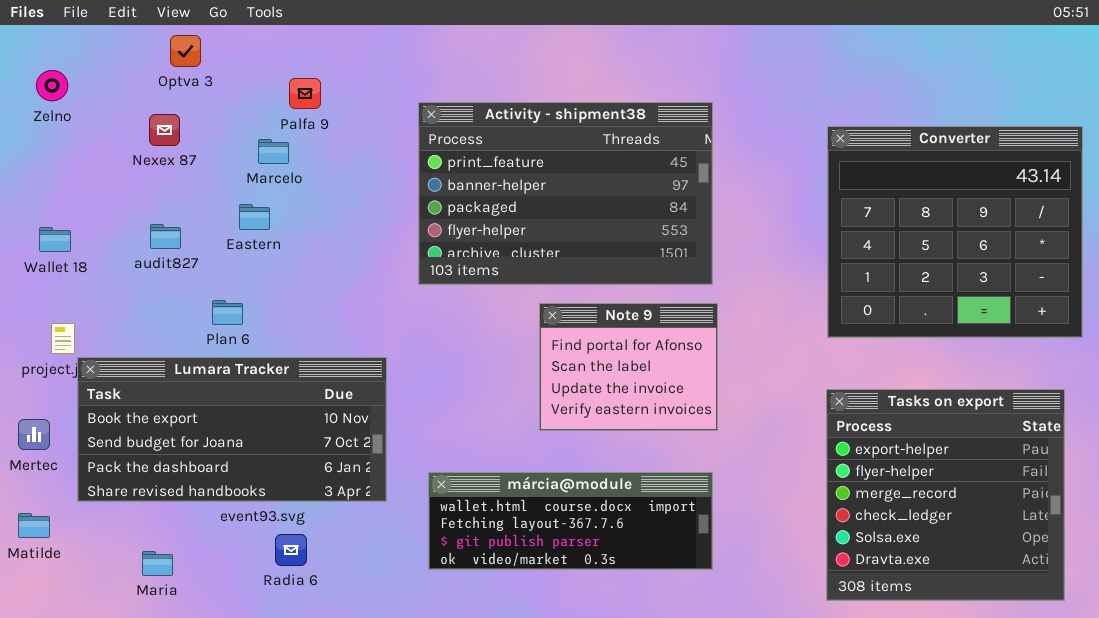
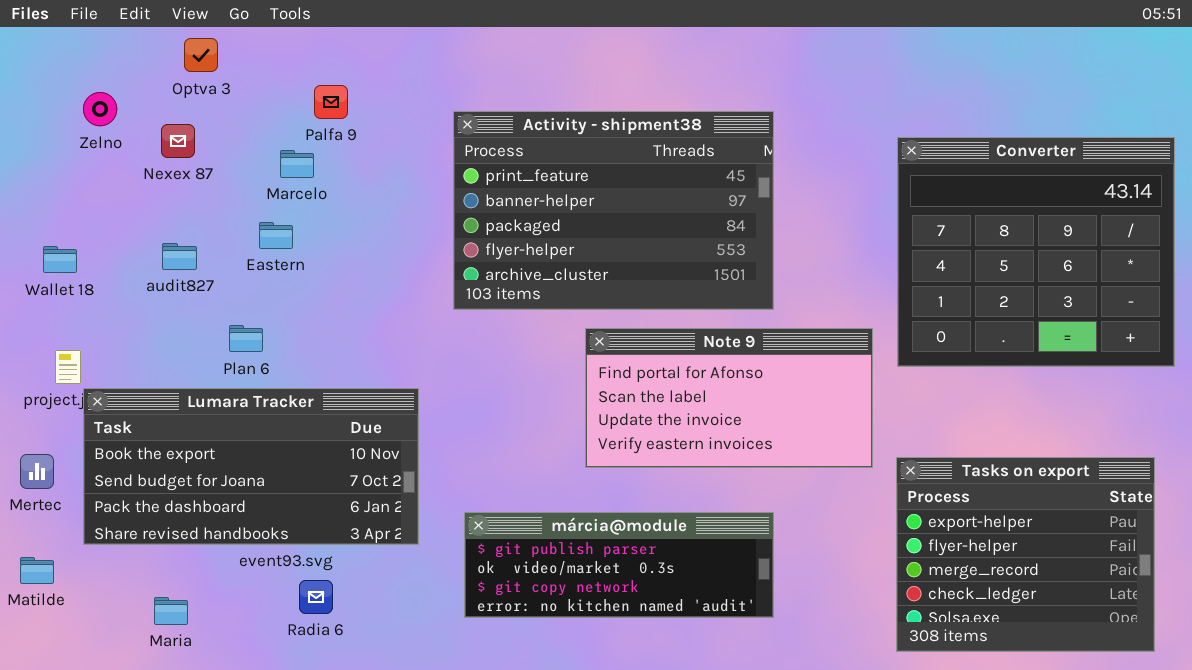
Zelno: [36,70,68,101] -> [83,92,117,126], moved
Note 9: [539,303,718,431] -> [585,328,873,468], resized
Tasks on export: [826,389,1065,601] -> [896,457,1155,652], resized
márcia@module: [428,472,713,570] -> [464,512,774,618], scrolled down 2 rows

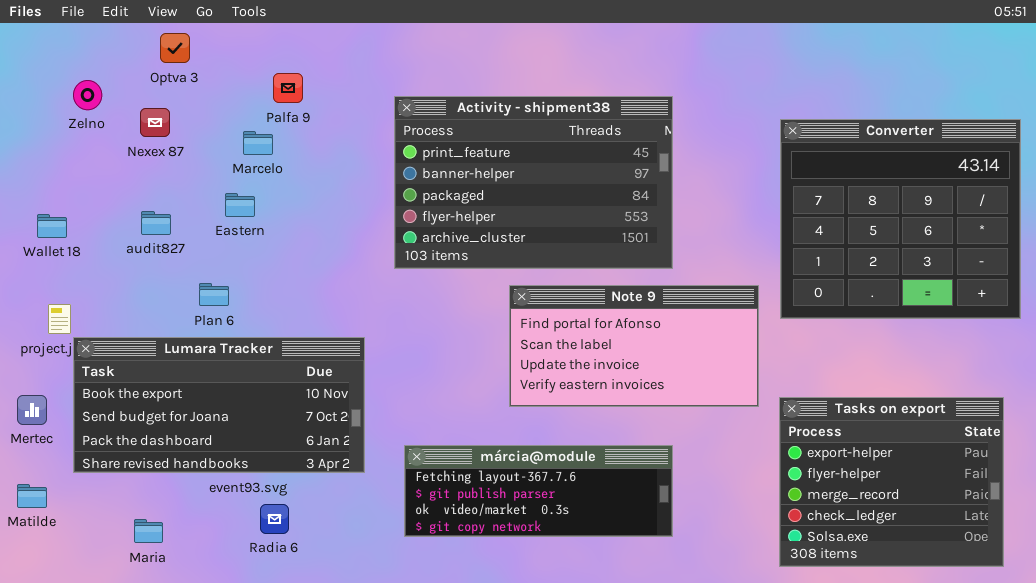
márcia@module: [464,512,774,618] -> [404,445,673,537], scrolled up 1 row

